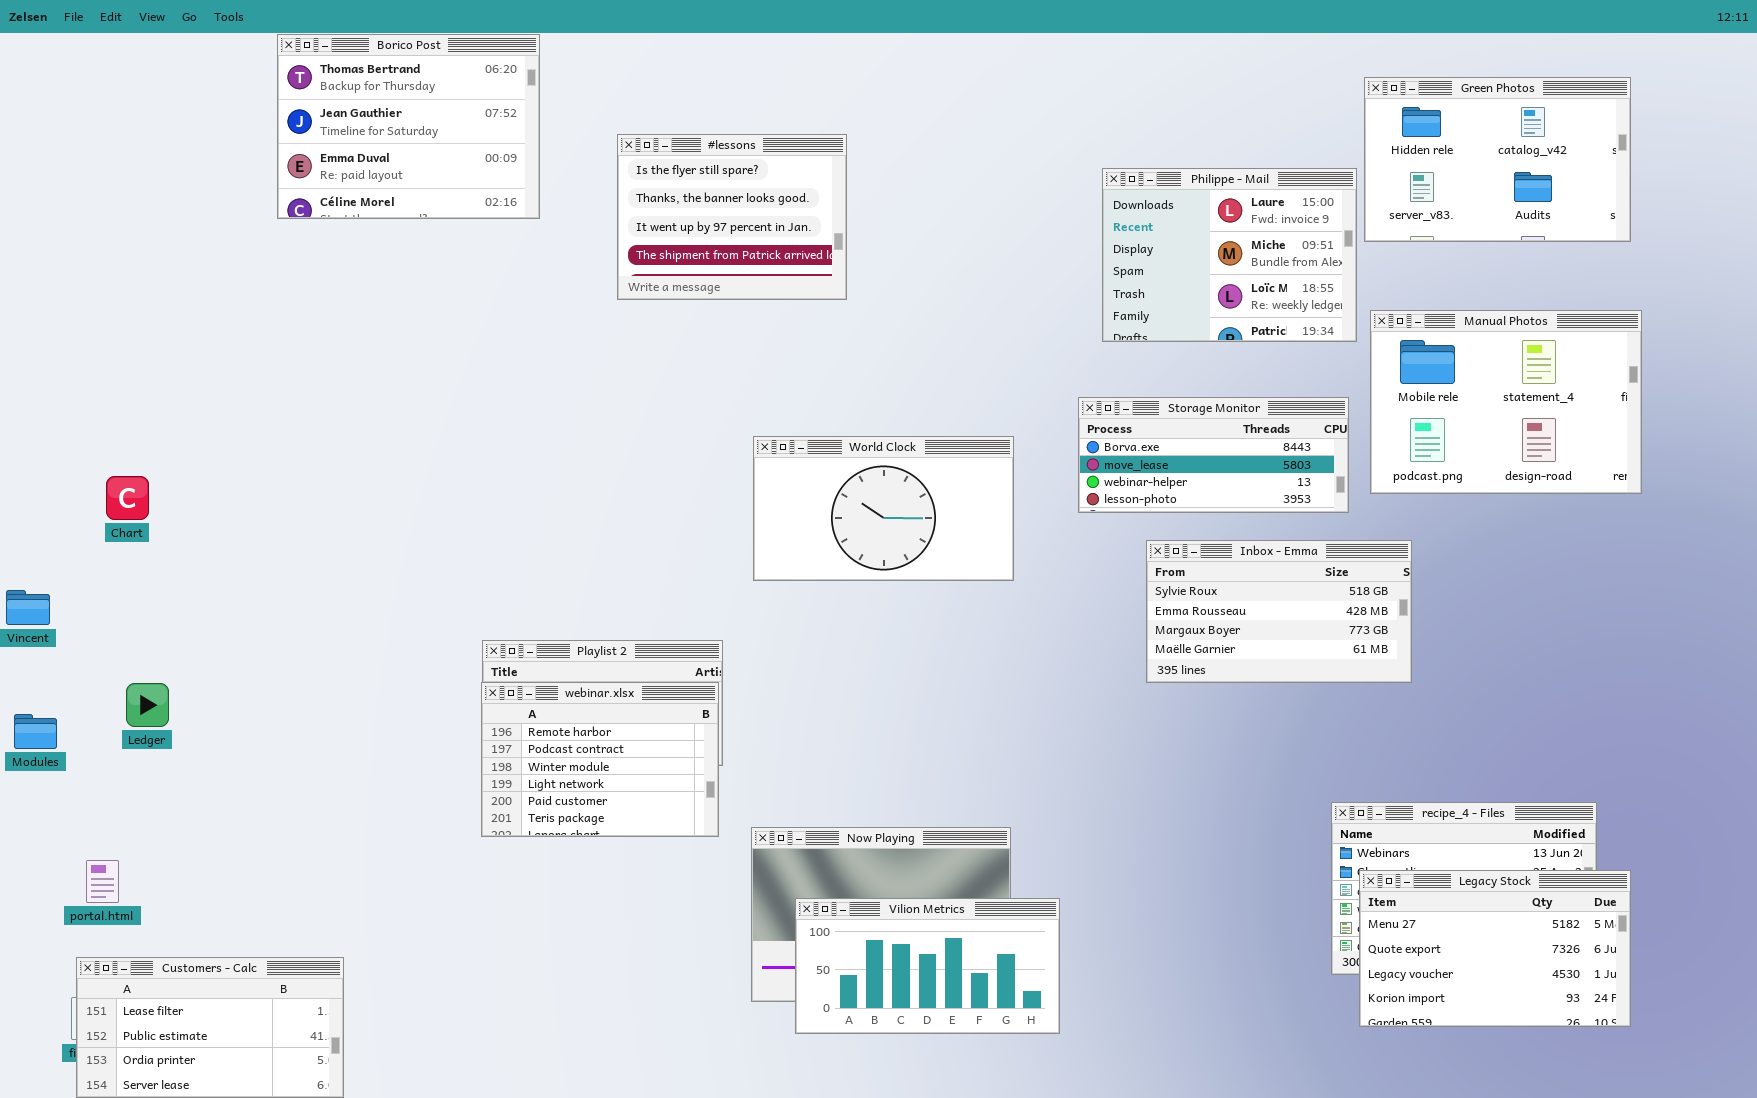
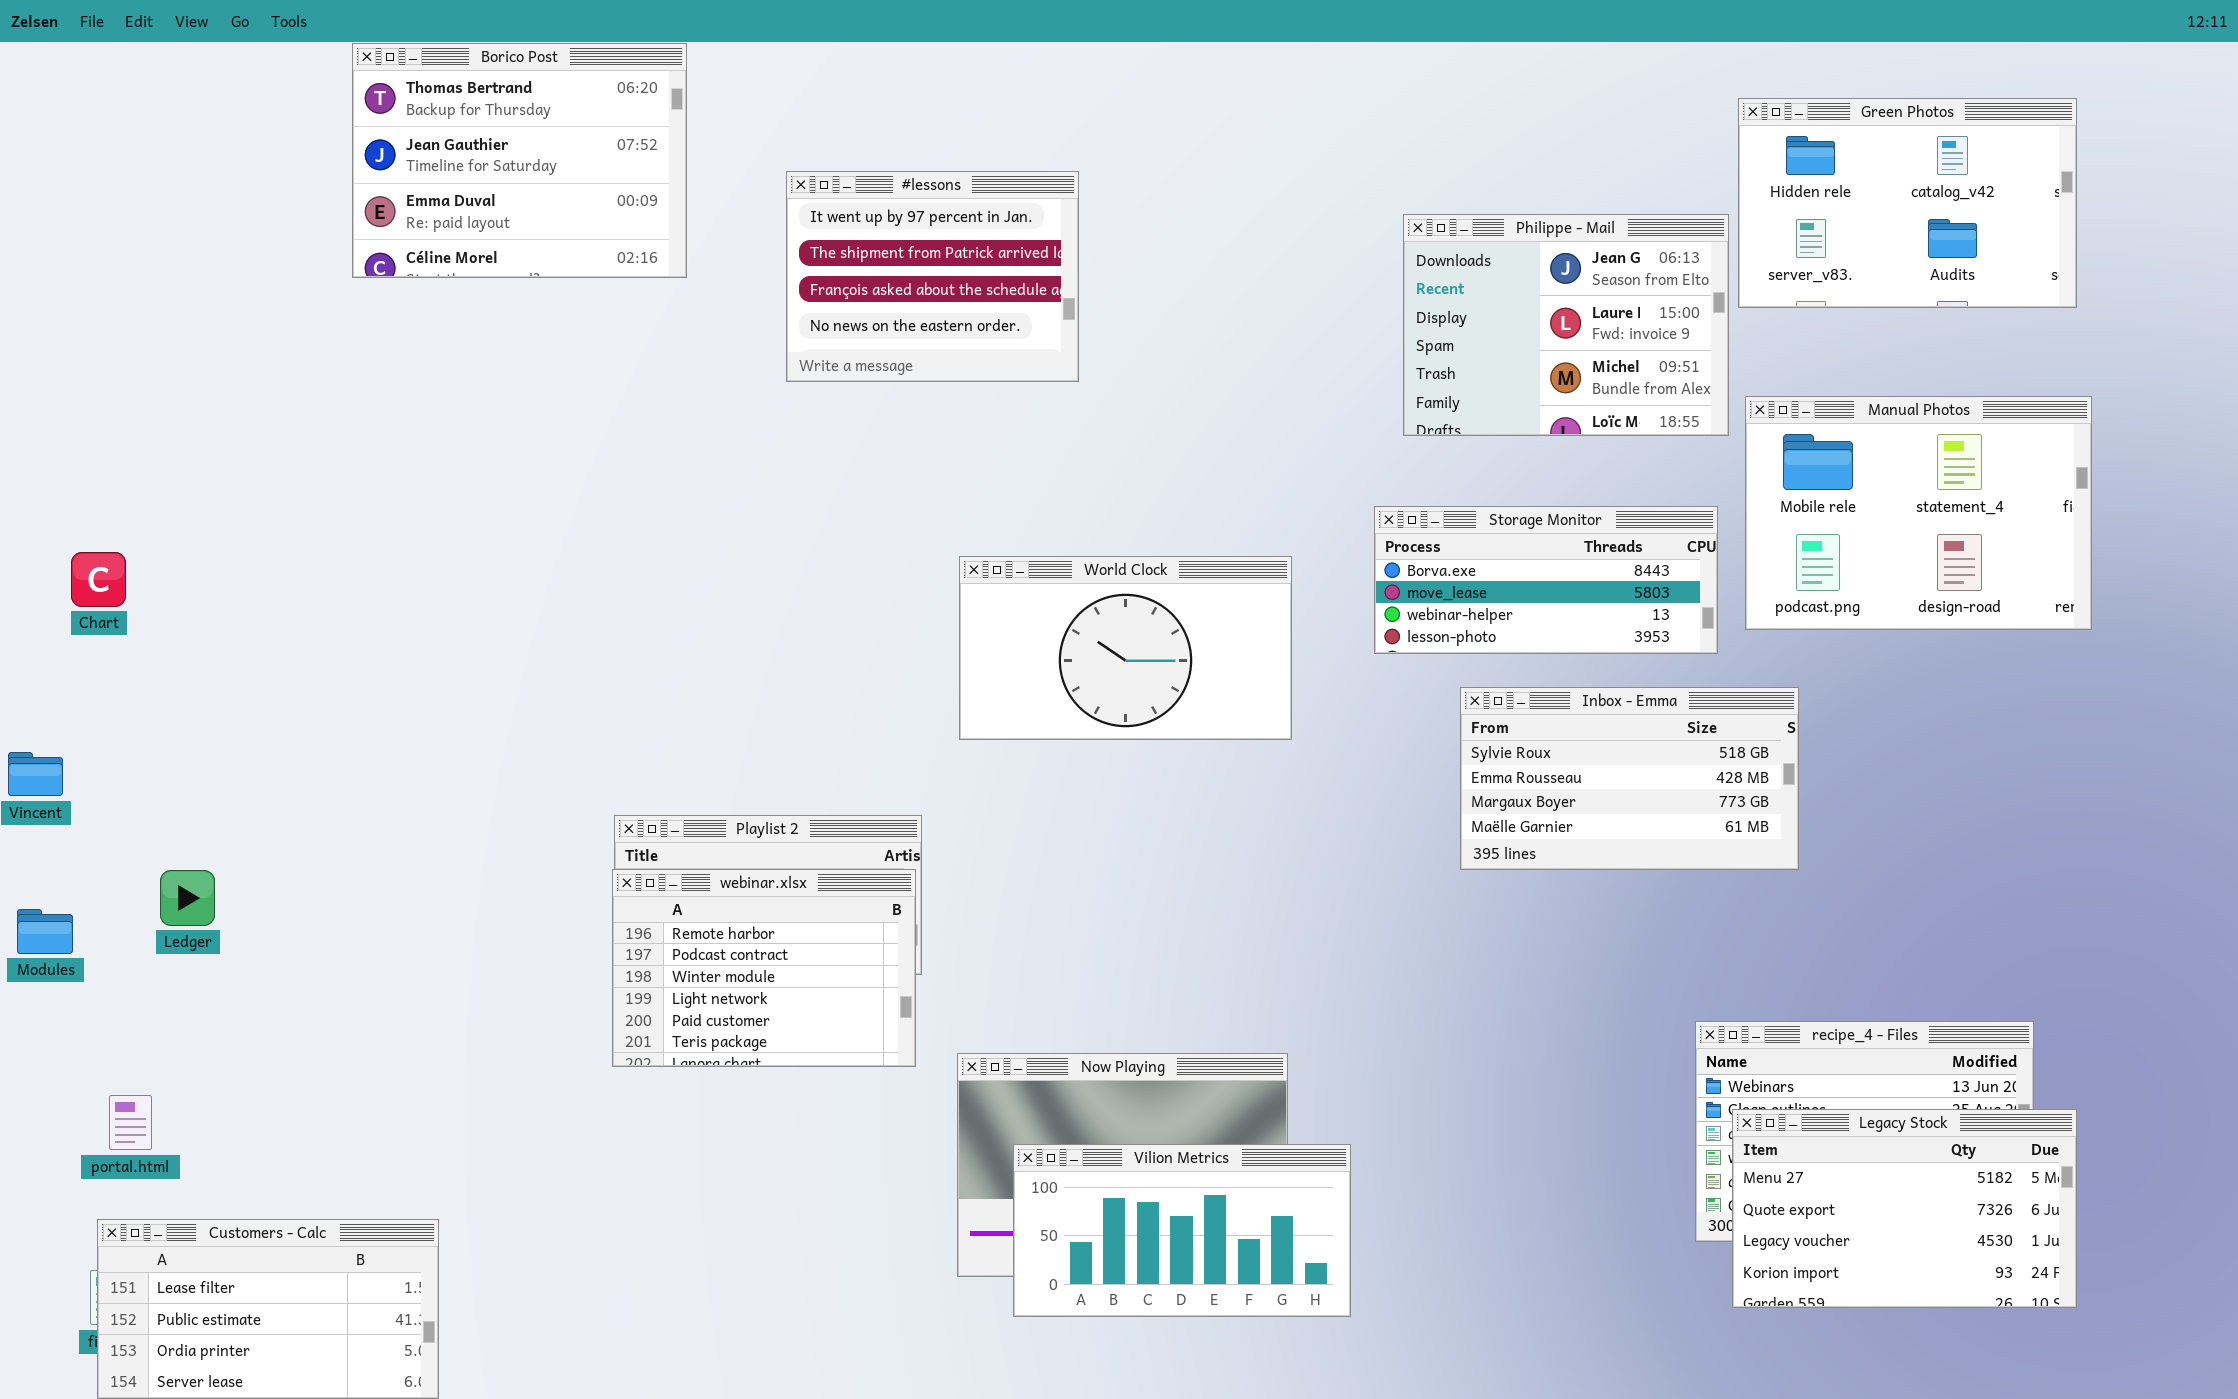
#lessons: [617,134,847,300] -> [786,171,1079,382], scrolled down 2 rows
Philippe - Mail: [1102,168,1357,342] -> [1403,214,1729,436], scrolled up 1 row
Chart: [106,476,149,520] -> [71,552,126,607], moved

